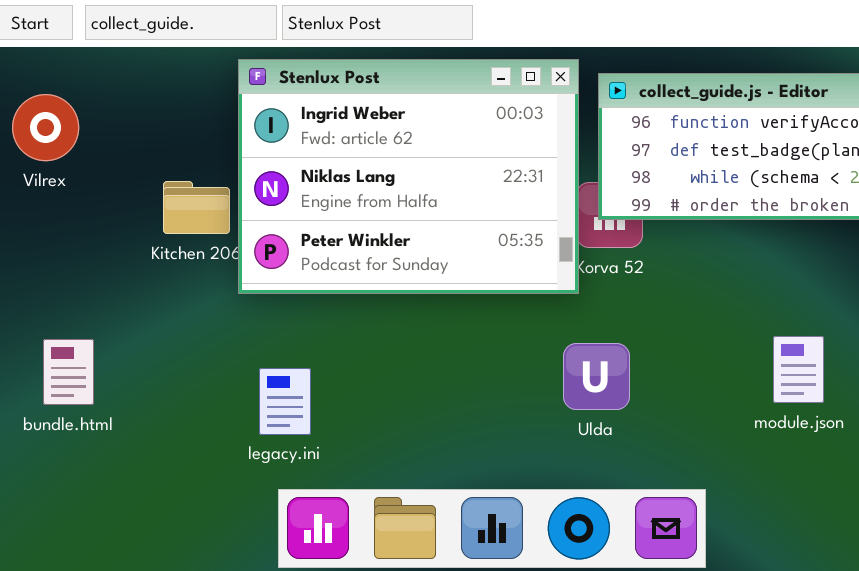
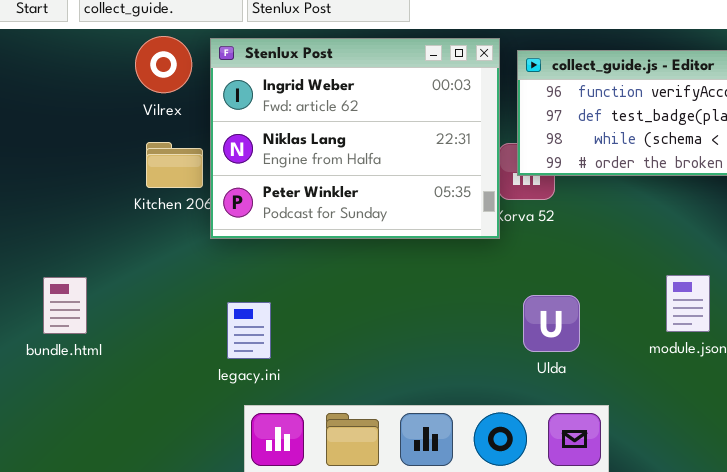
Vilrex: [12,94,79,161] -> [135,36,192,93], moved
Ulda: [563,343,630,410] -> [523,295,580,352], moved

